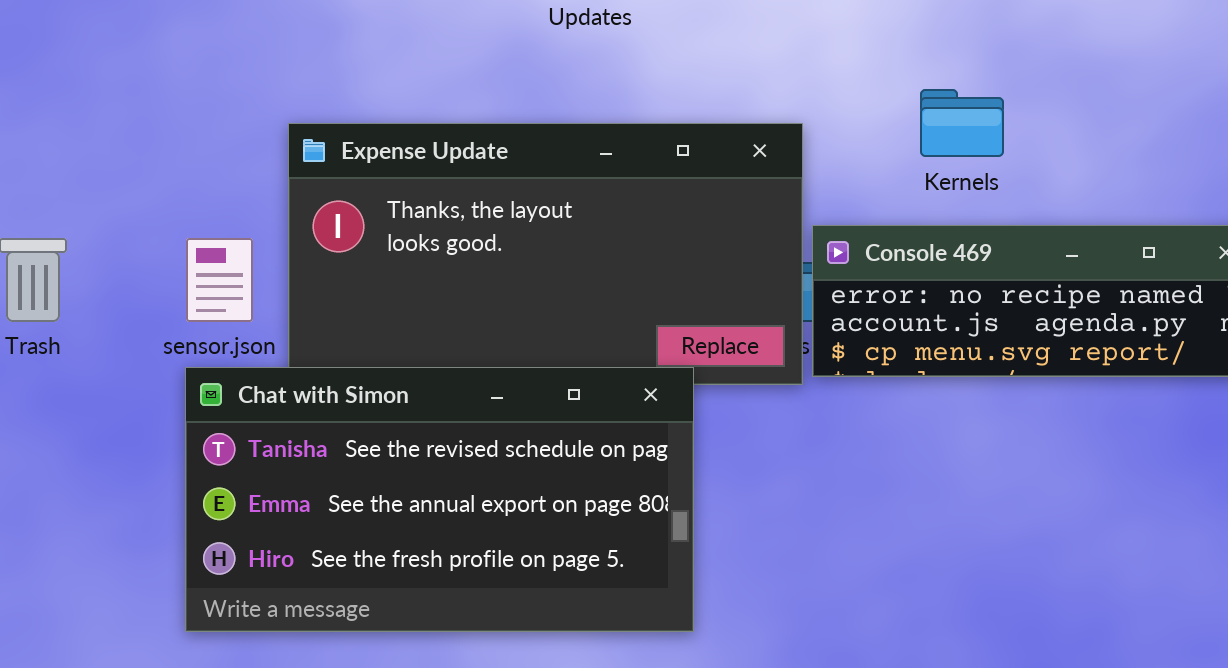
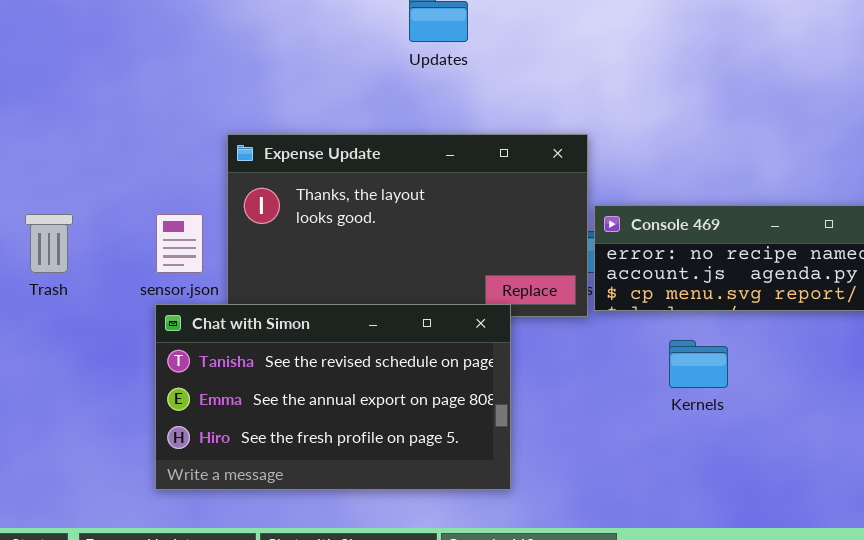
Kernels: [920,89,1004,157] -> [669,340,728,388], moved

